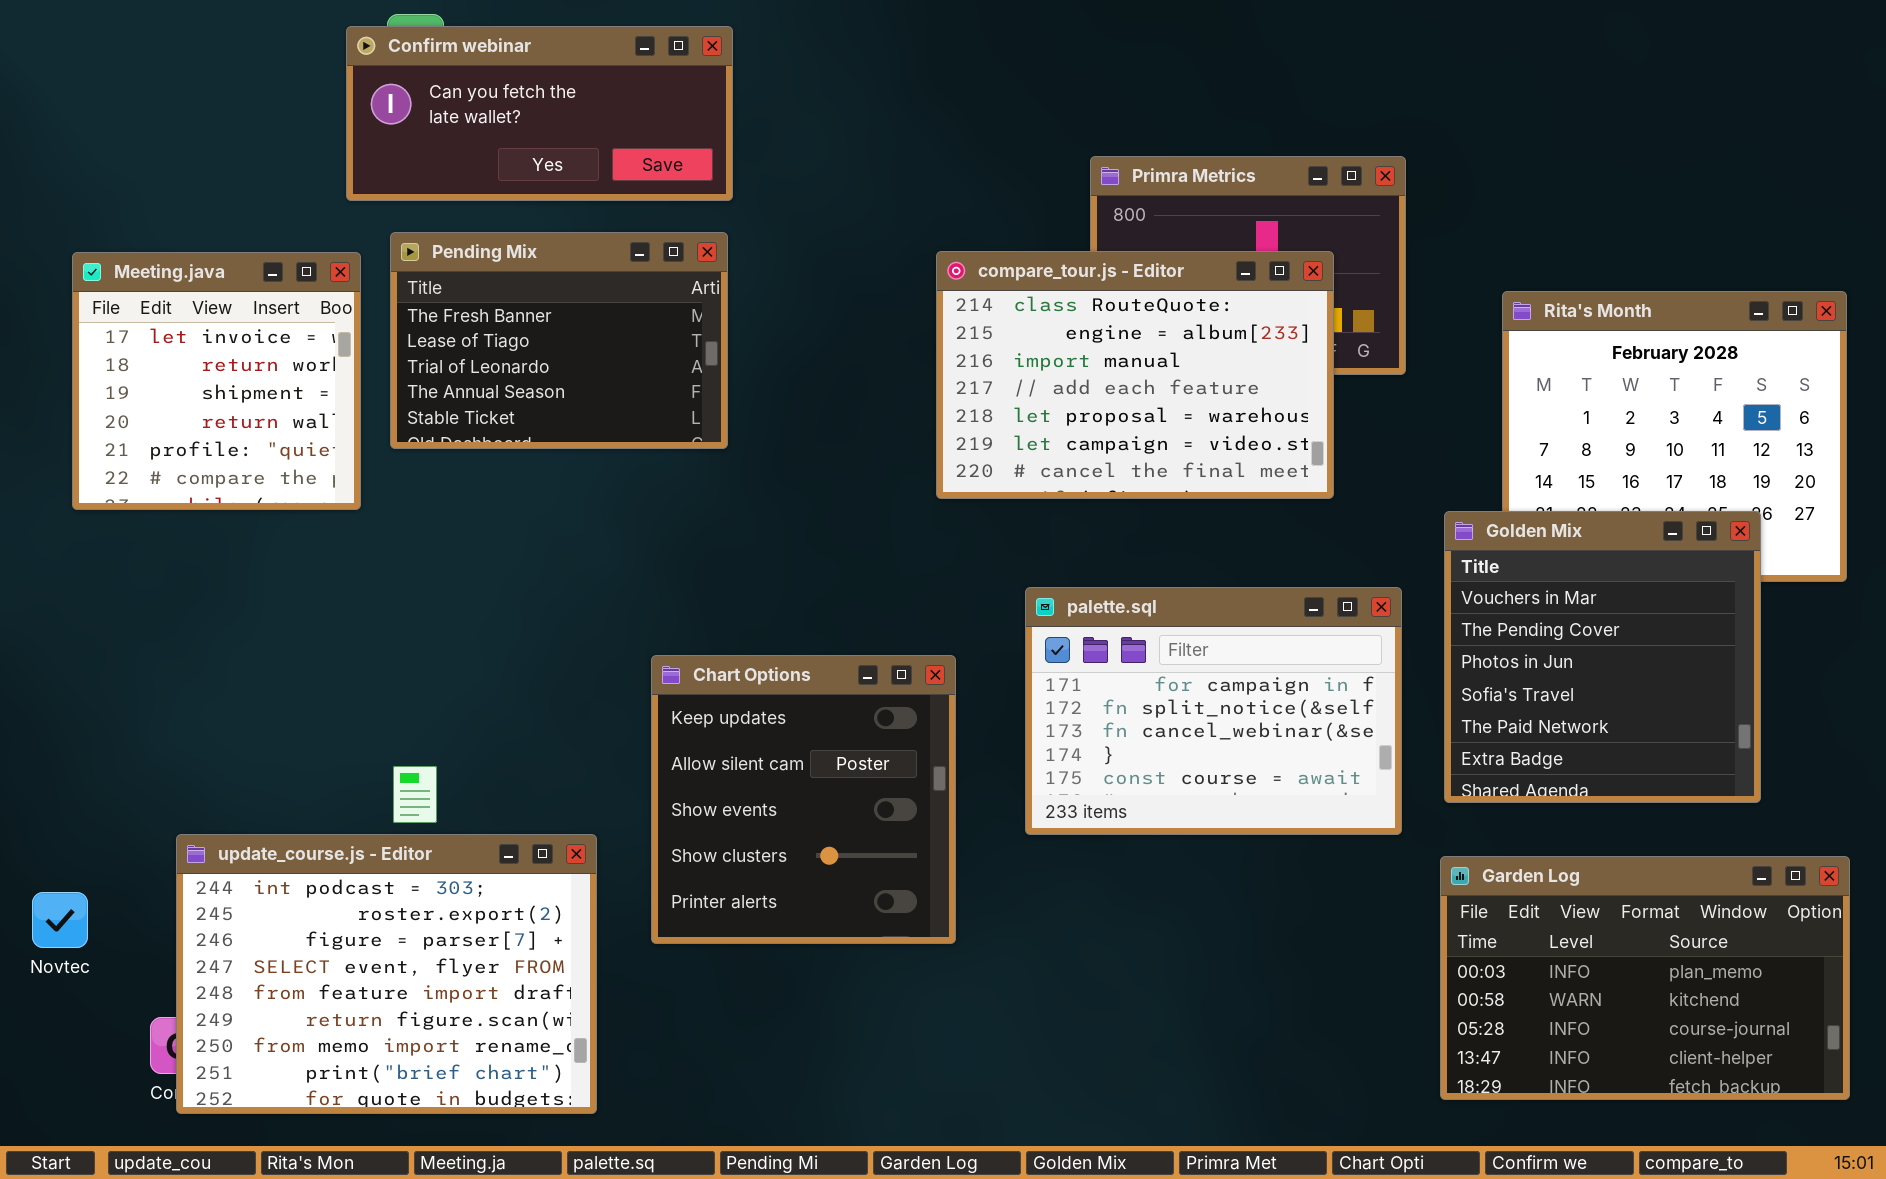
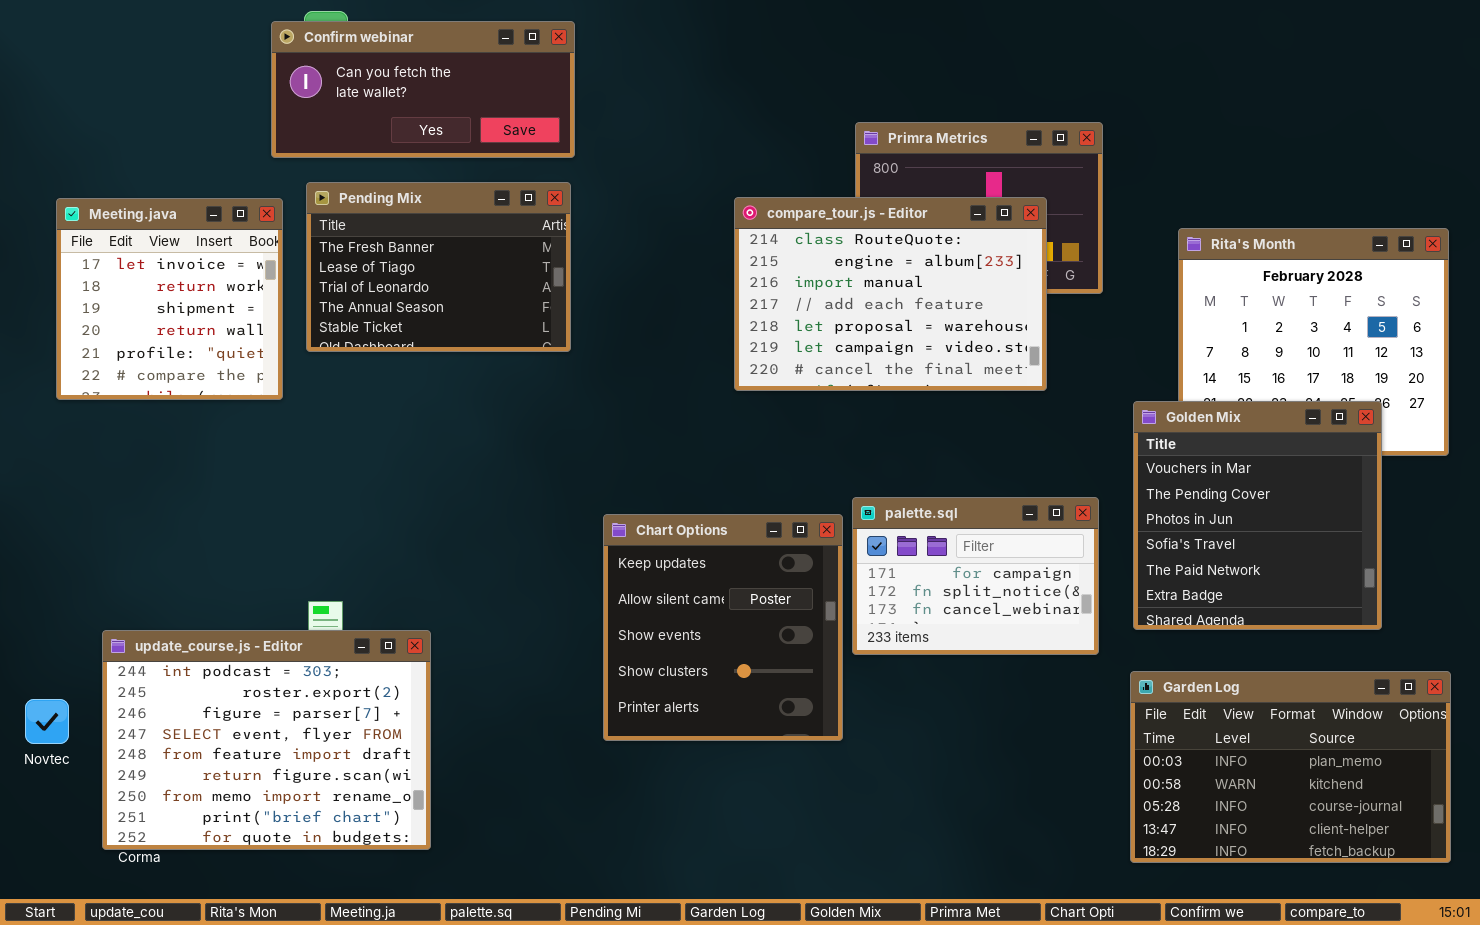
palette.sql: [1025,587,1402,835] -> [852,497,1099,655], resized
Chart Options: [651,655,956,944] -> [603,514,843,741], moved
update_course.js - Editor: [176,834,597,1114] -> [102,630,431,850], moved

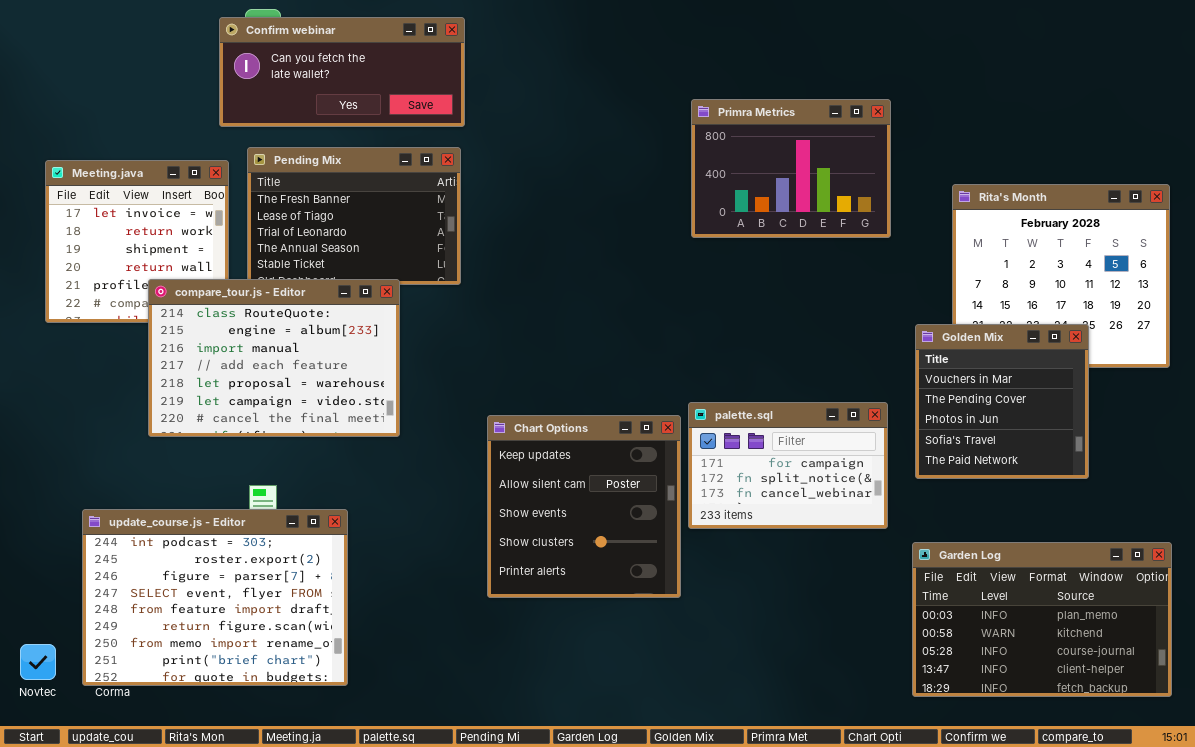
compare_tour.js - Editor: [734,197,1047,391] -> [148,279,400,437], moved
Golden Mix: [1133,401,1382,630] -> [915,324,1089,479], resized
Novtec: [25,699,69,744] -> [20,644,56,680], moved

